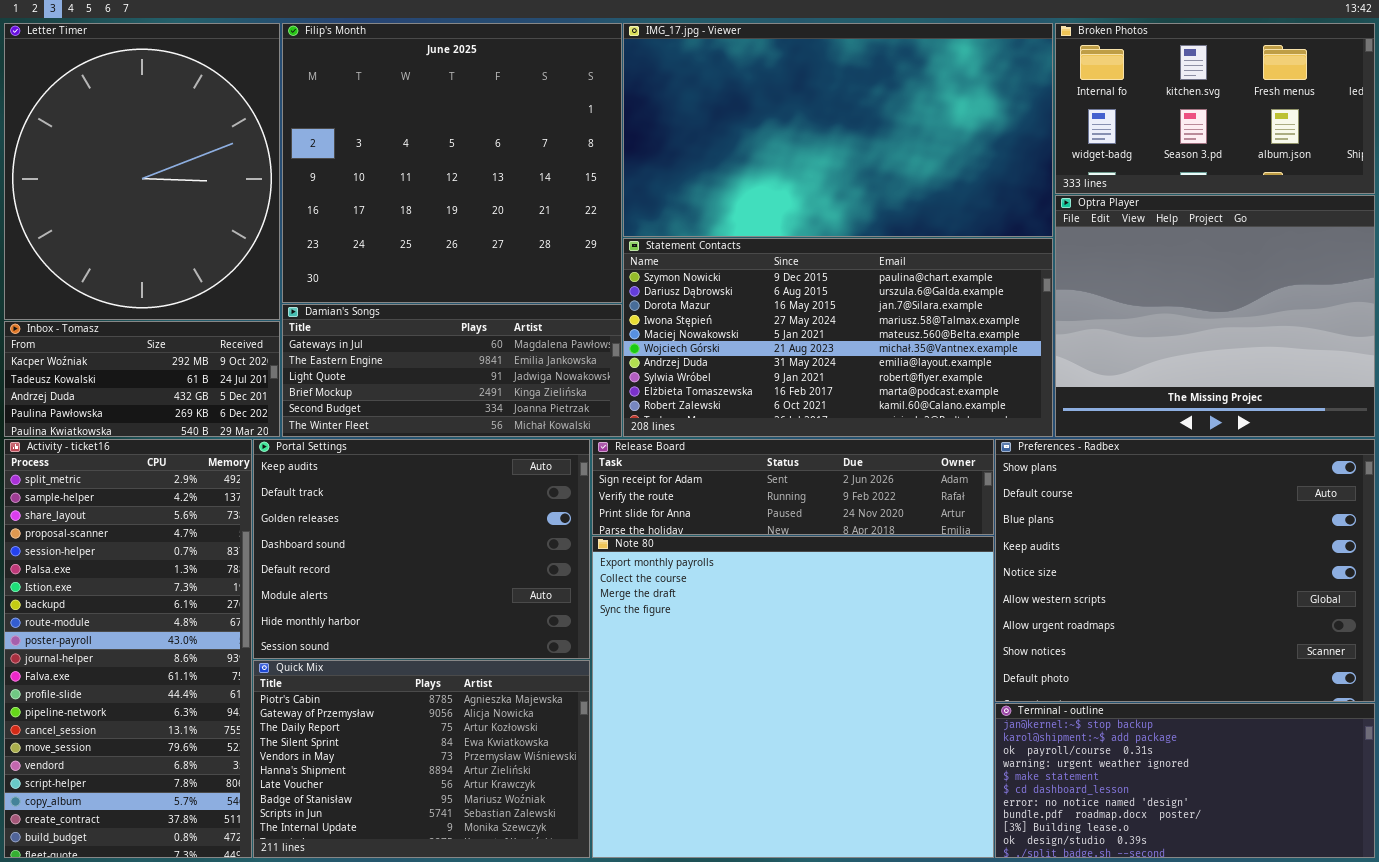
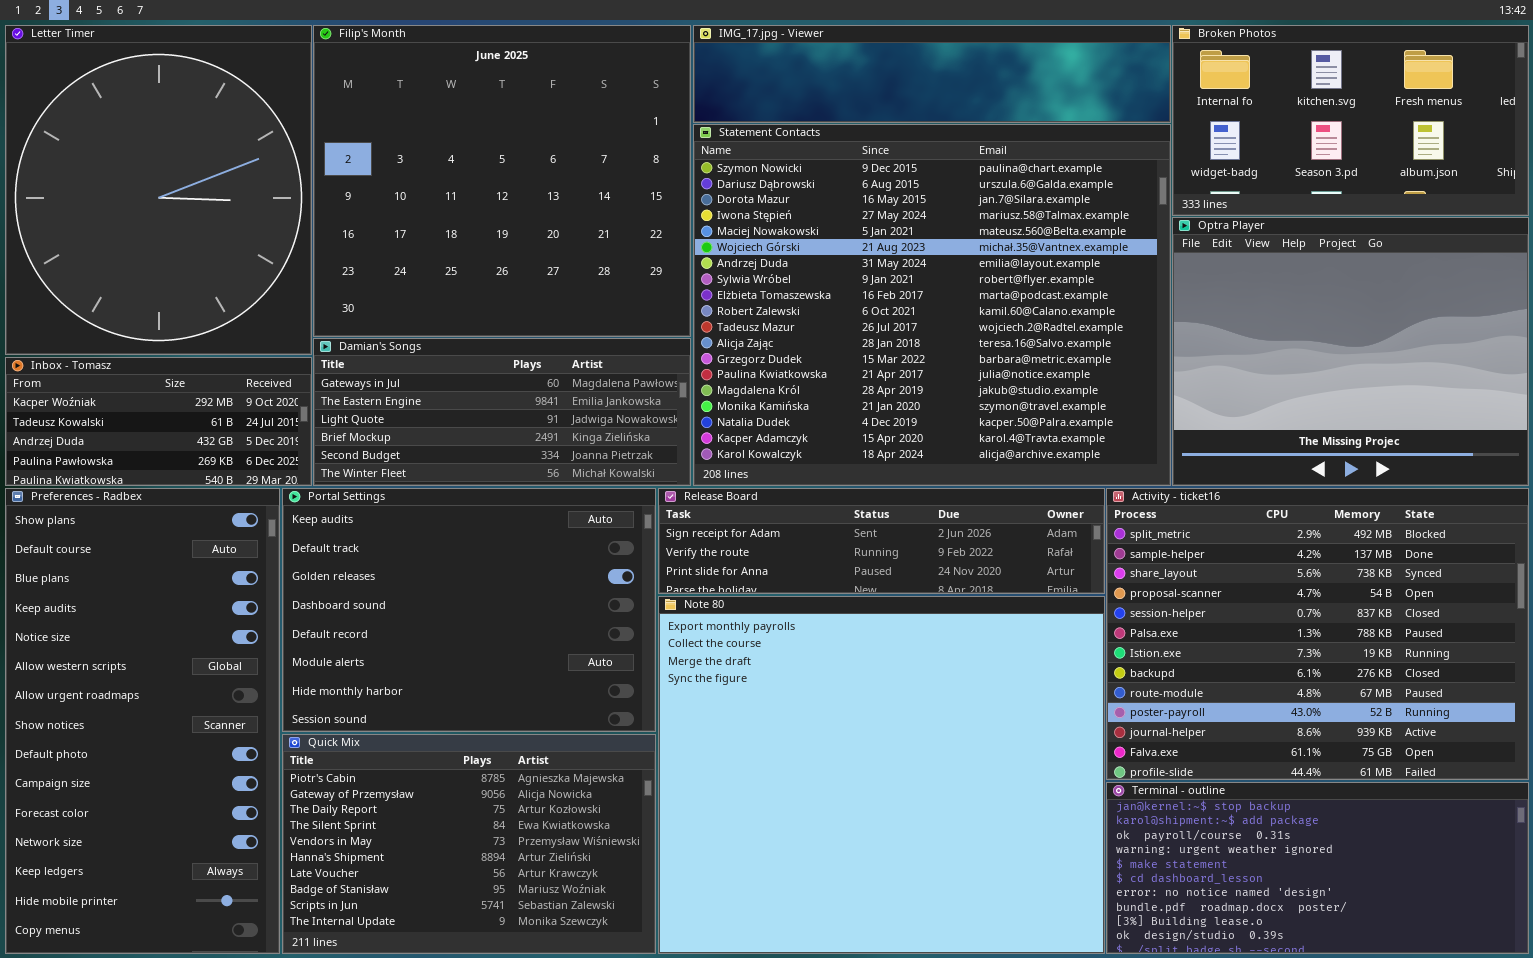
IMG_17.jpg - Viewer: [623,23,1053,237] -> [693,25,1171,123], resized
Statement Contacts: [623,238,1053,437] -> [693,124,1171,486], resized
Activity - ticket16: [4,439,252,858] -> [1106,488,1529,780], moved, resized
Preferences - Radbex: [995,439,1375,702] -> [5,488,280,954], moved, resized

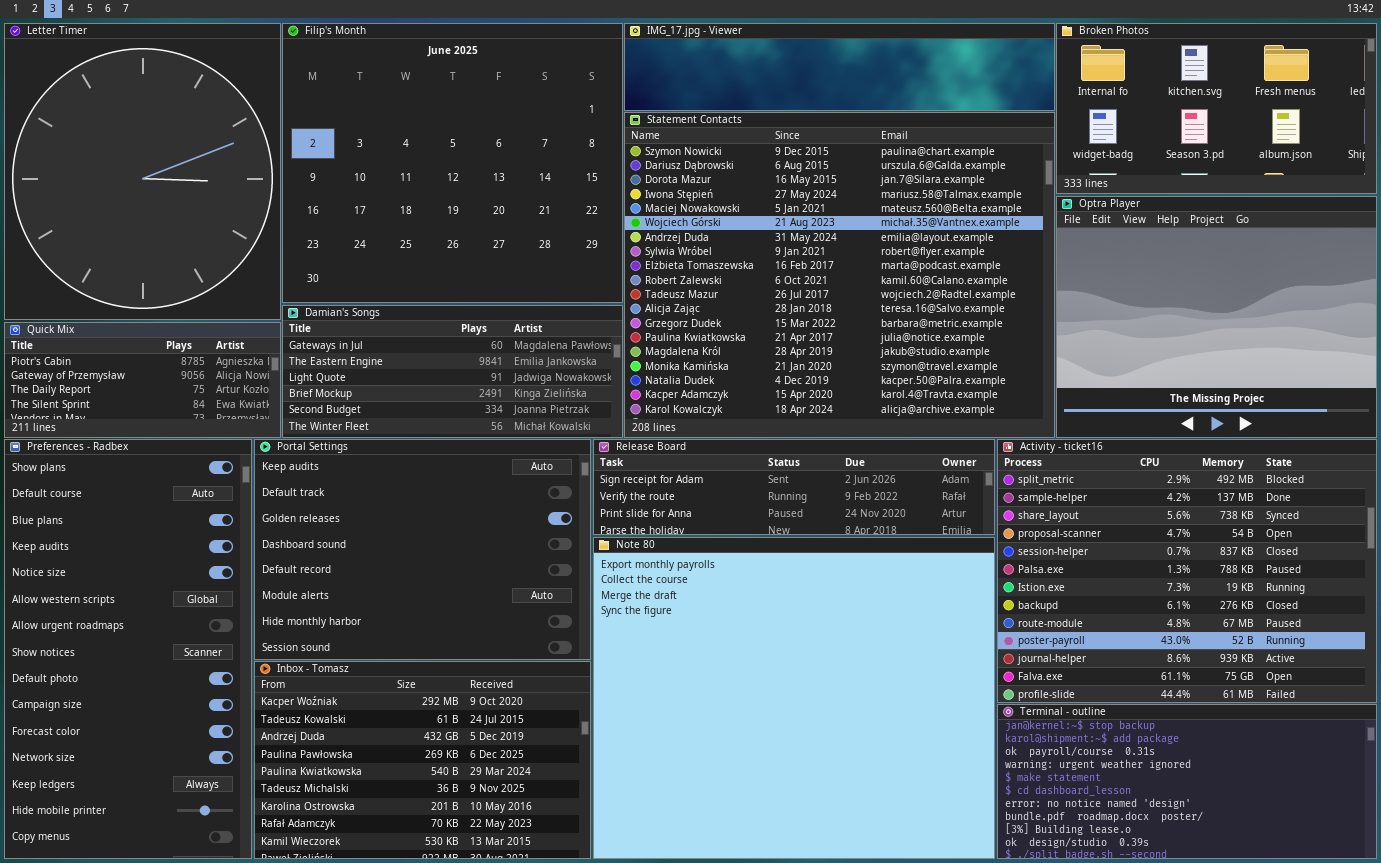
Inbox - Tomasz: [5,357,312,486] -> [254,661,591,859], moved, resized
Quick Mix: [282,734,656,954] -> [4,322,281,438], moved, resized

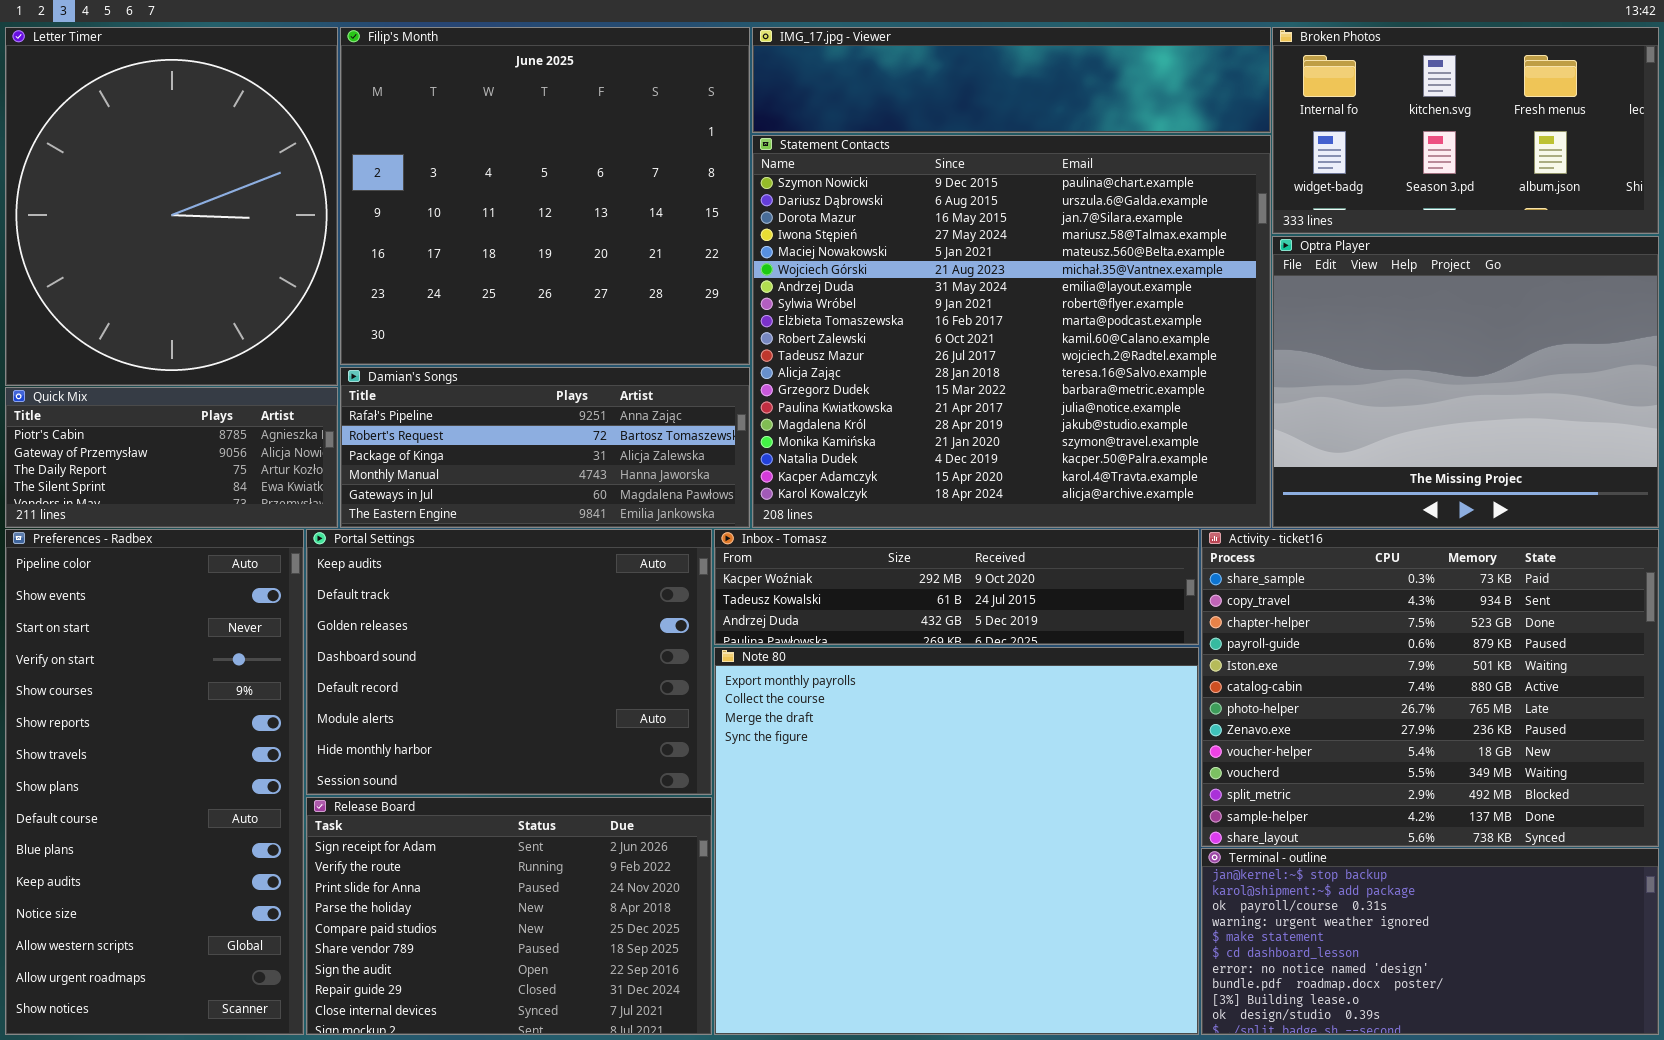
Damian's Songs: [282,305,623,438] -> [340,367,750,528], scrolled up 4 rows
Preferences - Radbex: [4,439,252,859] -> [5,529,304,1035], scrolled up 7 rows
Release Board: [593,439,995,535] -> [306,797,712,1035], moved, resized
Activity - ticket16: [997,439,1377,703] -> [1201,529,1659,847], scrolled up 10 rows
Inbox - Tomasz: [254,661,591,859] -> [714,529,1199,645], moved, resized

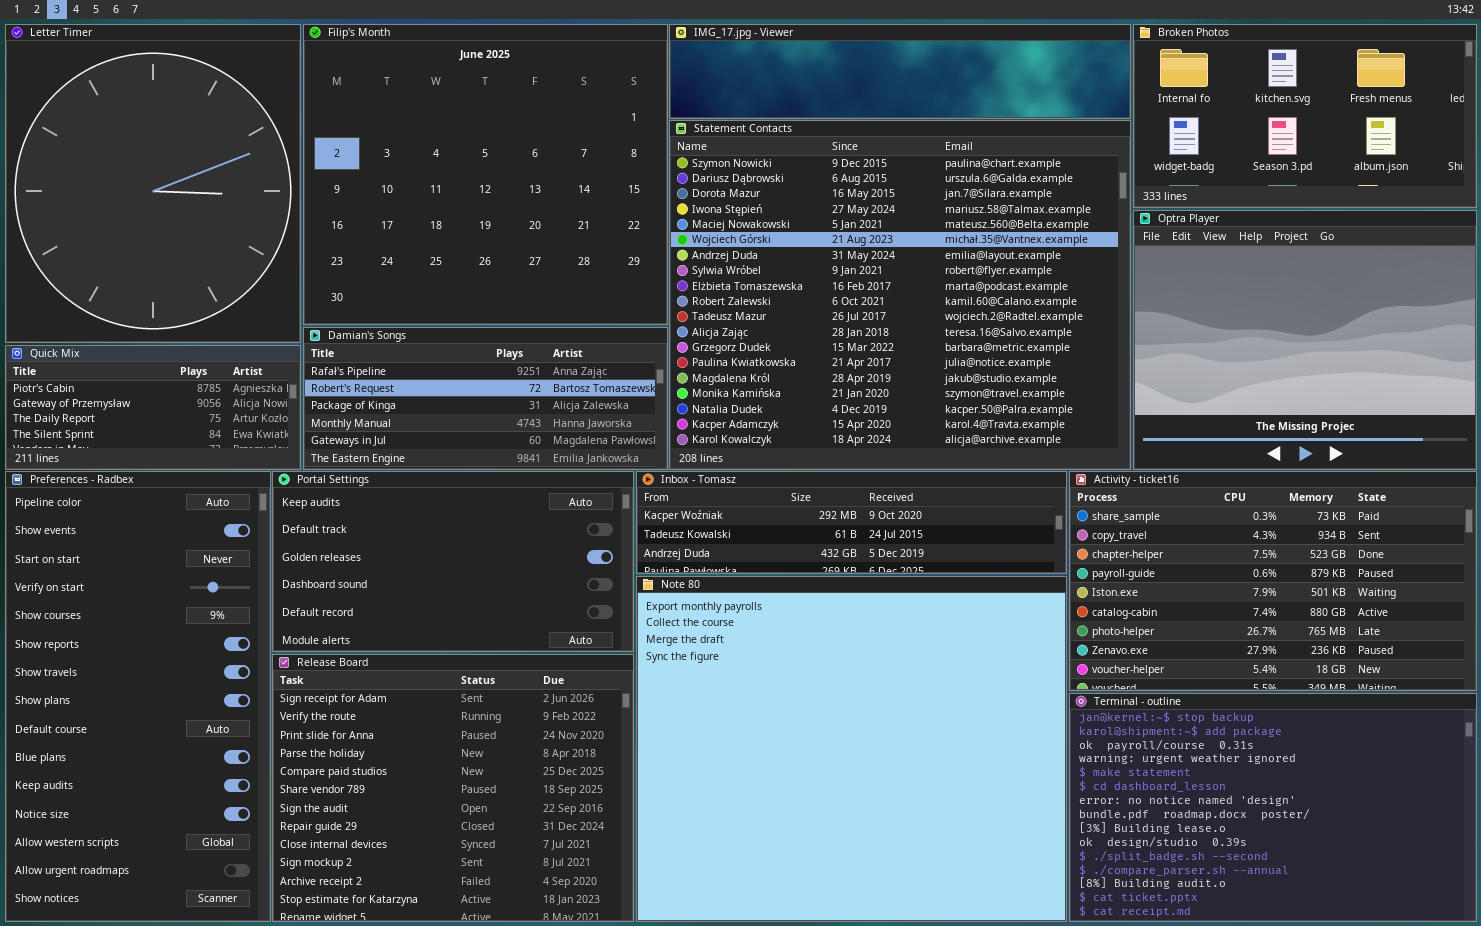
Portal Settings: [306,529,712,795] -> [272,471,634,652], resized
Activity - ticket16: [1201,529,1659,847] -> [1069,471,1477,691], resized
Release Board: [306,797,712,1035] -> [272,654,634,922], resized
Terminal - outline: [1201,848,1659,1035] -> [1069,693,1477,922], resized

